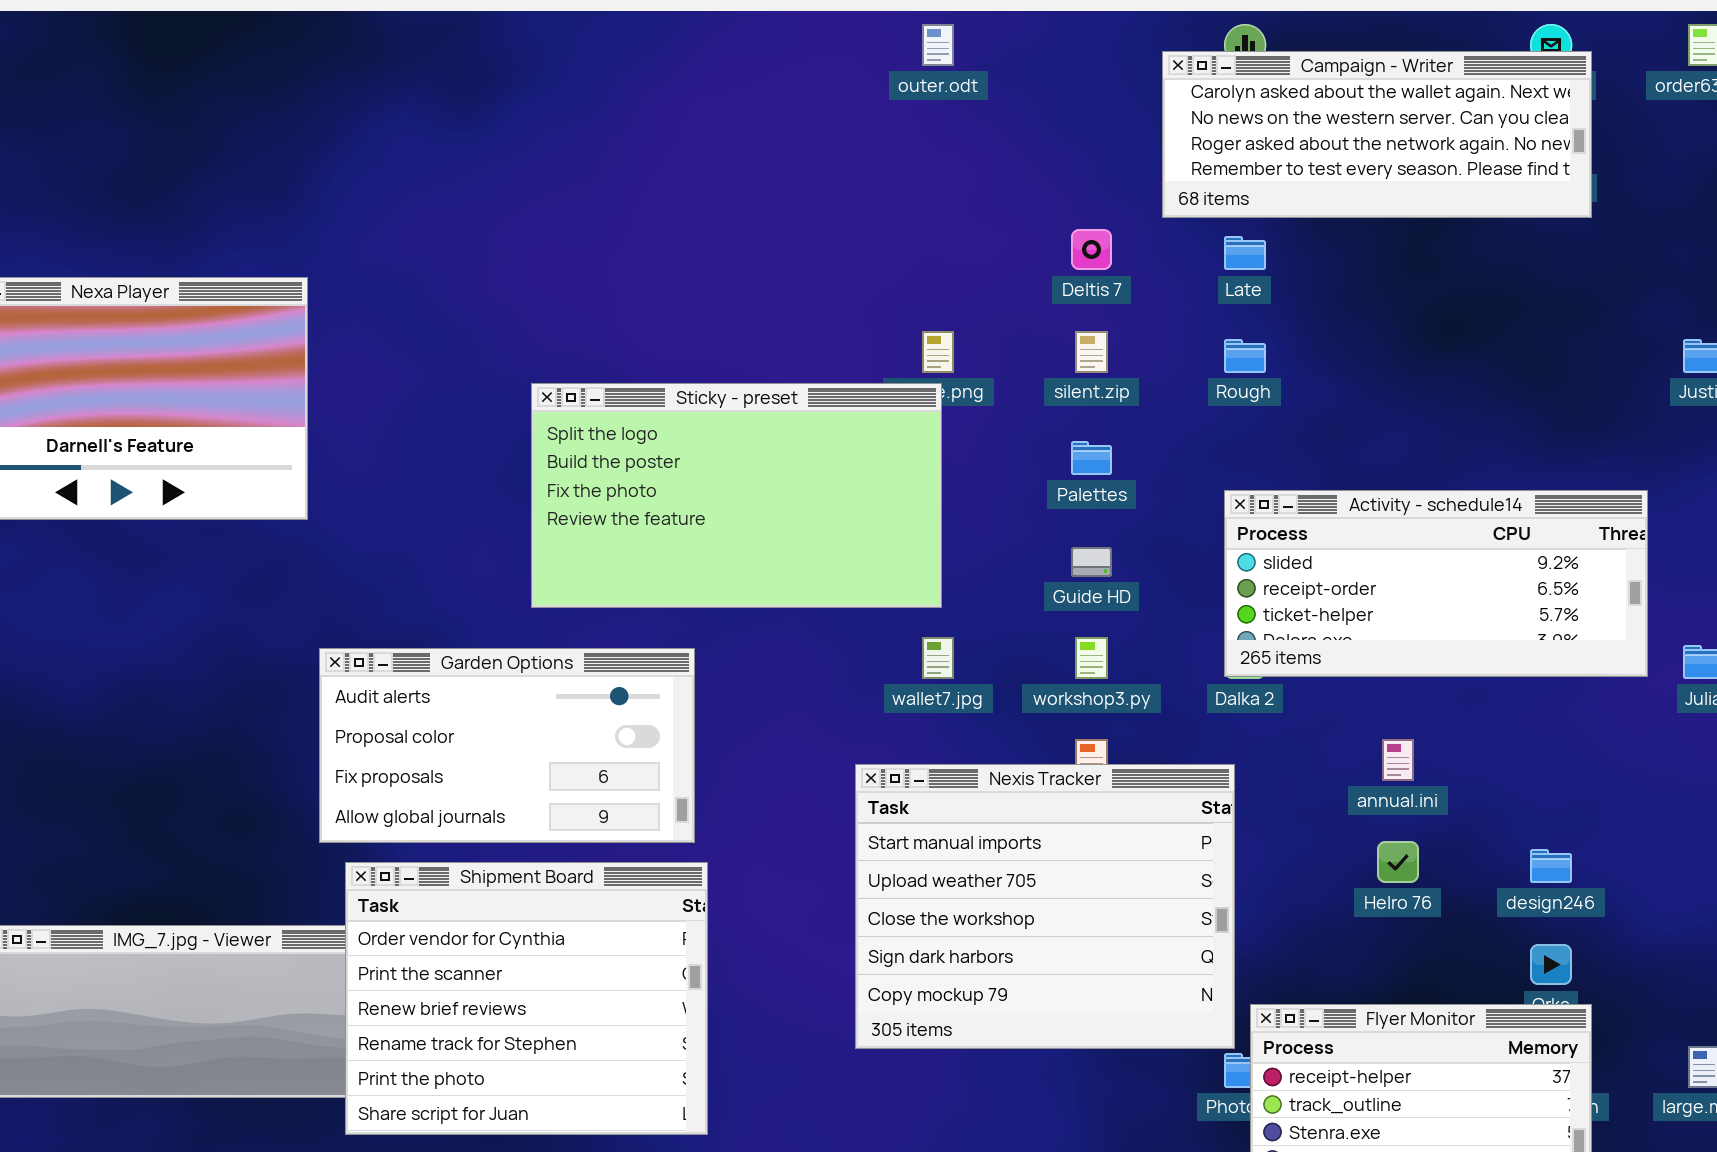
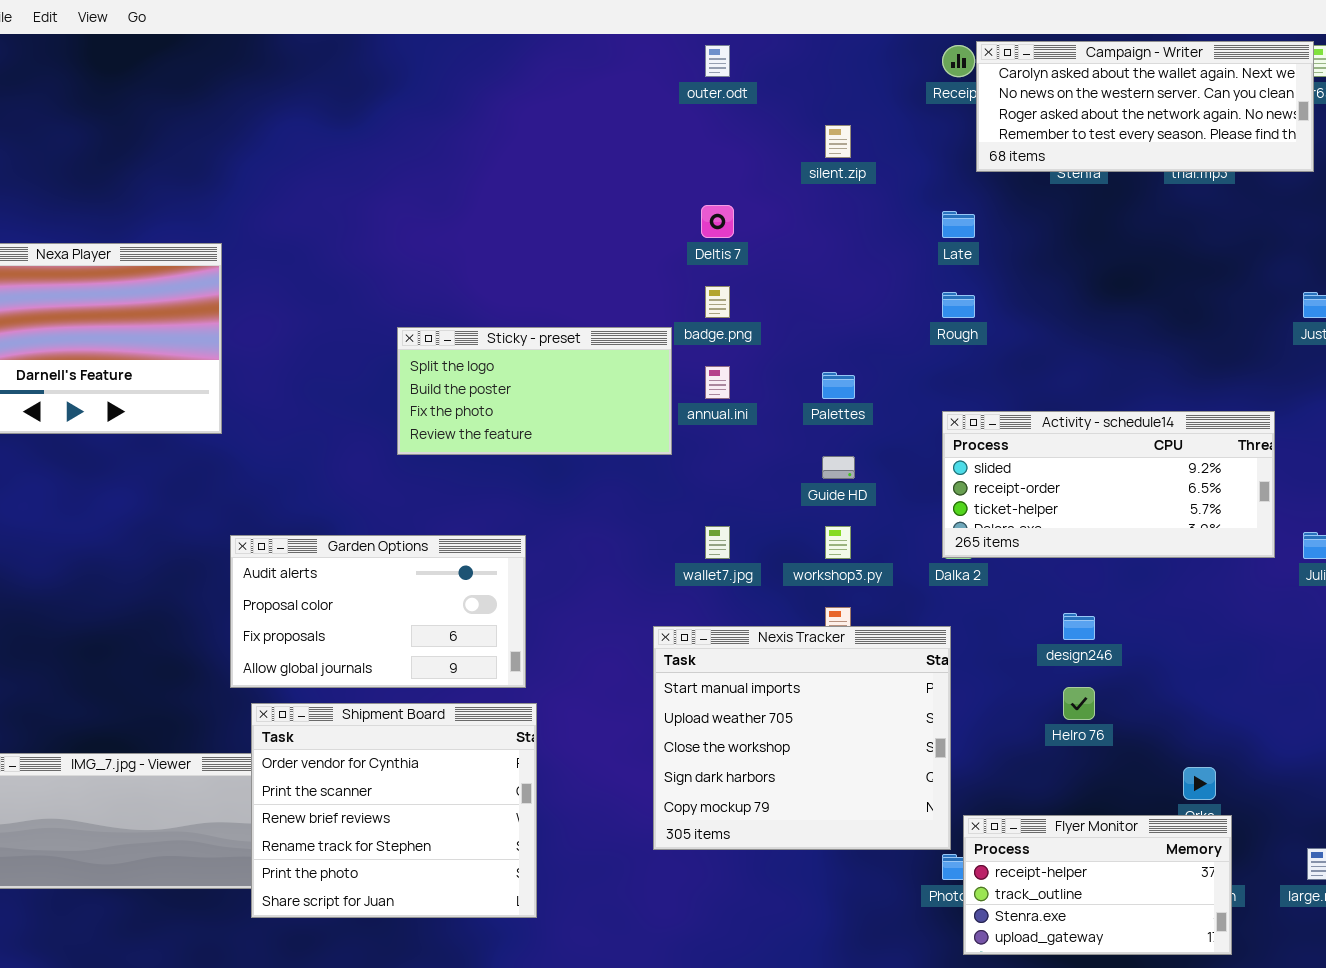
Campaign - Writer: [1162,51,1592,218] -> [976,41,1314,172], moved
Deltis 7: [1071,229,1112,270] -> [701,205,734,238], moved
silent.zip: [1075,331,1108,373] -> [825,125,851,158], moved
Sticky - preset: [531,383,942,608] -> [397,327,672,455], resized
annual.ini: [1382,739,1414,781] -> [705,366,730,399], moved
design246: [1530,849,1572,883] -> [1063,613,1095,640], moved

